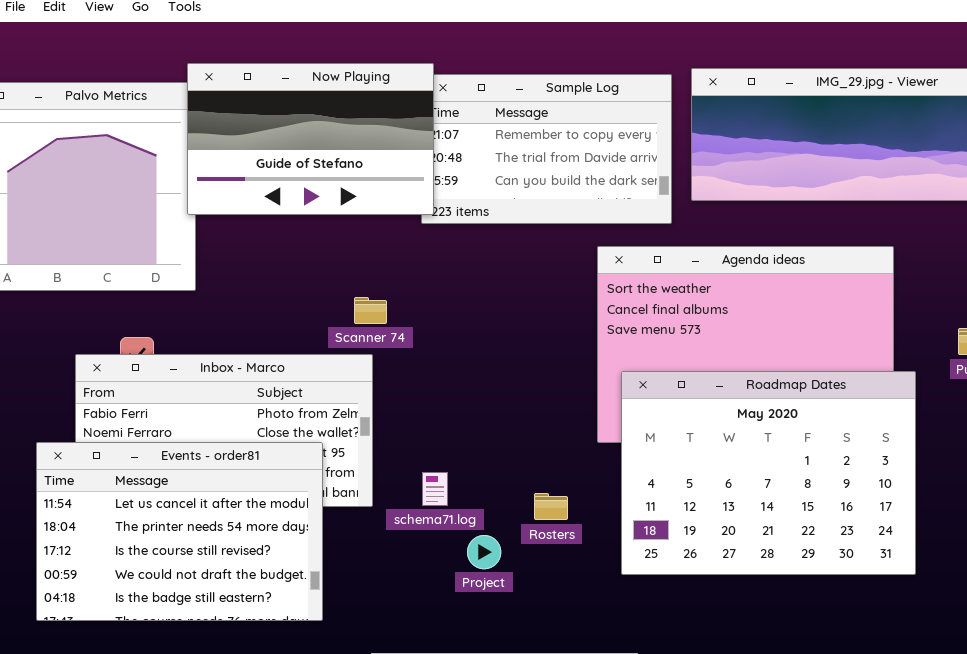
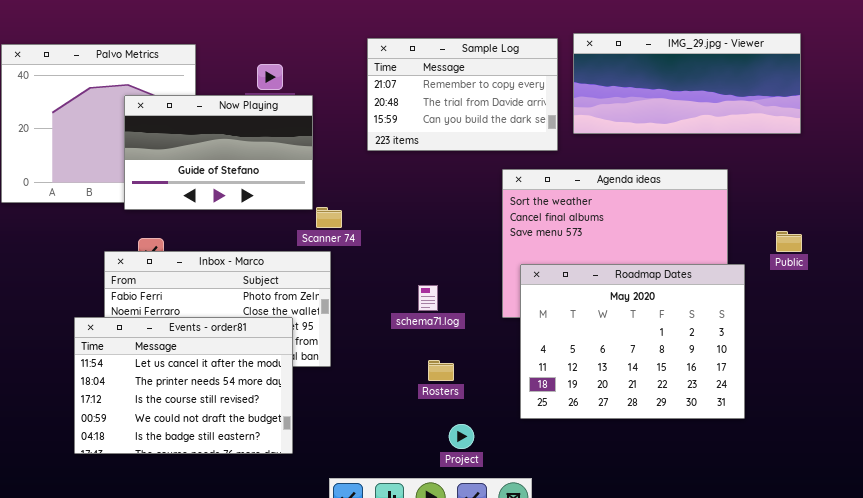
Now Playing: [187,63,434,215] -> [124,95,313,210], moved
schema71.log: [422,472,448,506] -> [418,285,438,311], moved
Rosters: [534,493,568,520] -> [428,360,454,381], moved
Project: [467,535,501,569] -> [449,424,474,449], moved

